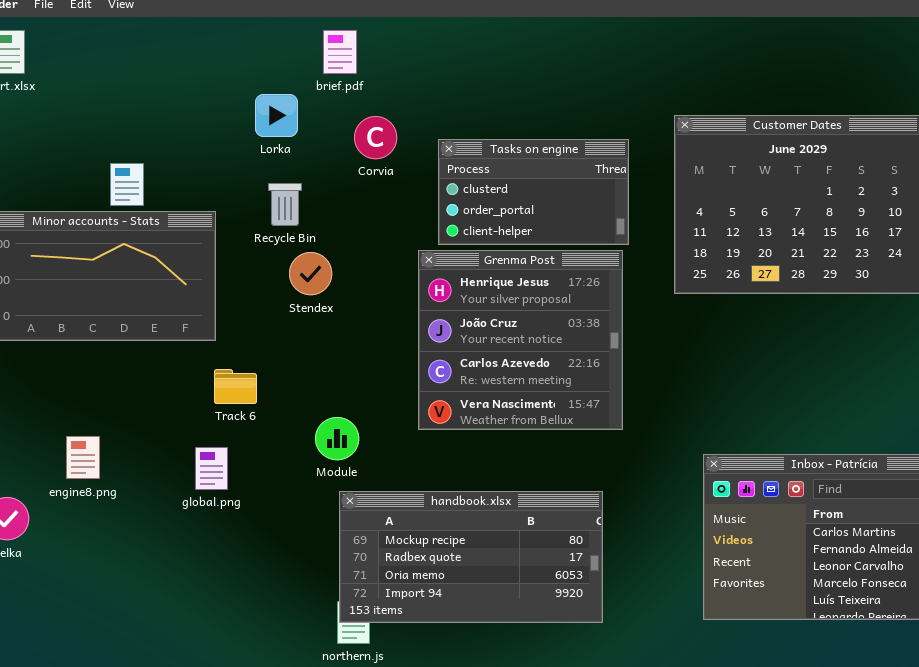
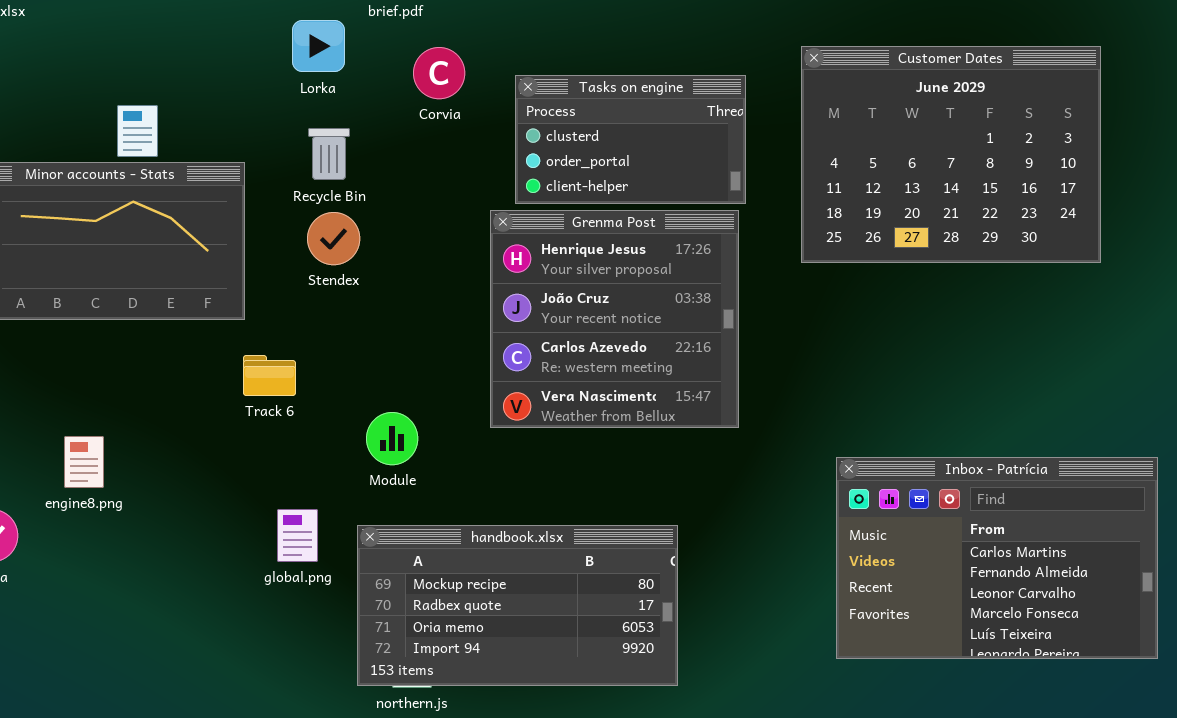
Stendex: [289,252,332,295] -> [307,212,360,265], moved
global.png: [195,447,228,490] -> [277,509,318,562], moved
handbook.xlsx: [339,491,603,623] -> [357,525,678,686], moved

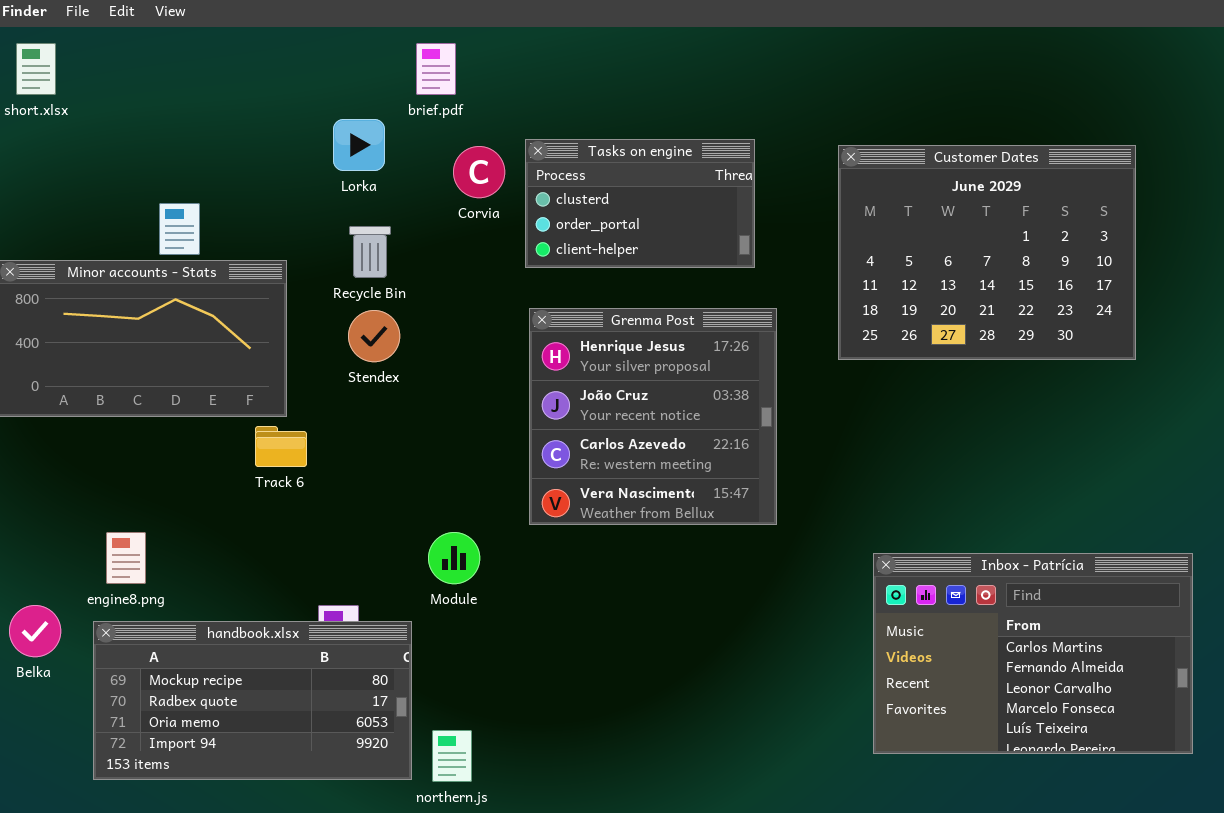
Tasks on engine: [515,75,746,204] -> [525,139,755,268], moved
Track 6: [243,355,296,396] -> [255,426,307,467], moved
Module: [366,412,418,465] -> [428,532,480,584], moved
handbook.xlsx: [357,525,678,686] -> [93,621,412,780], moved

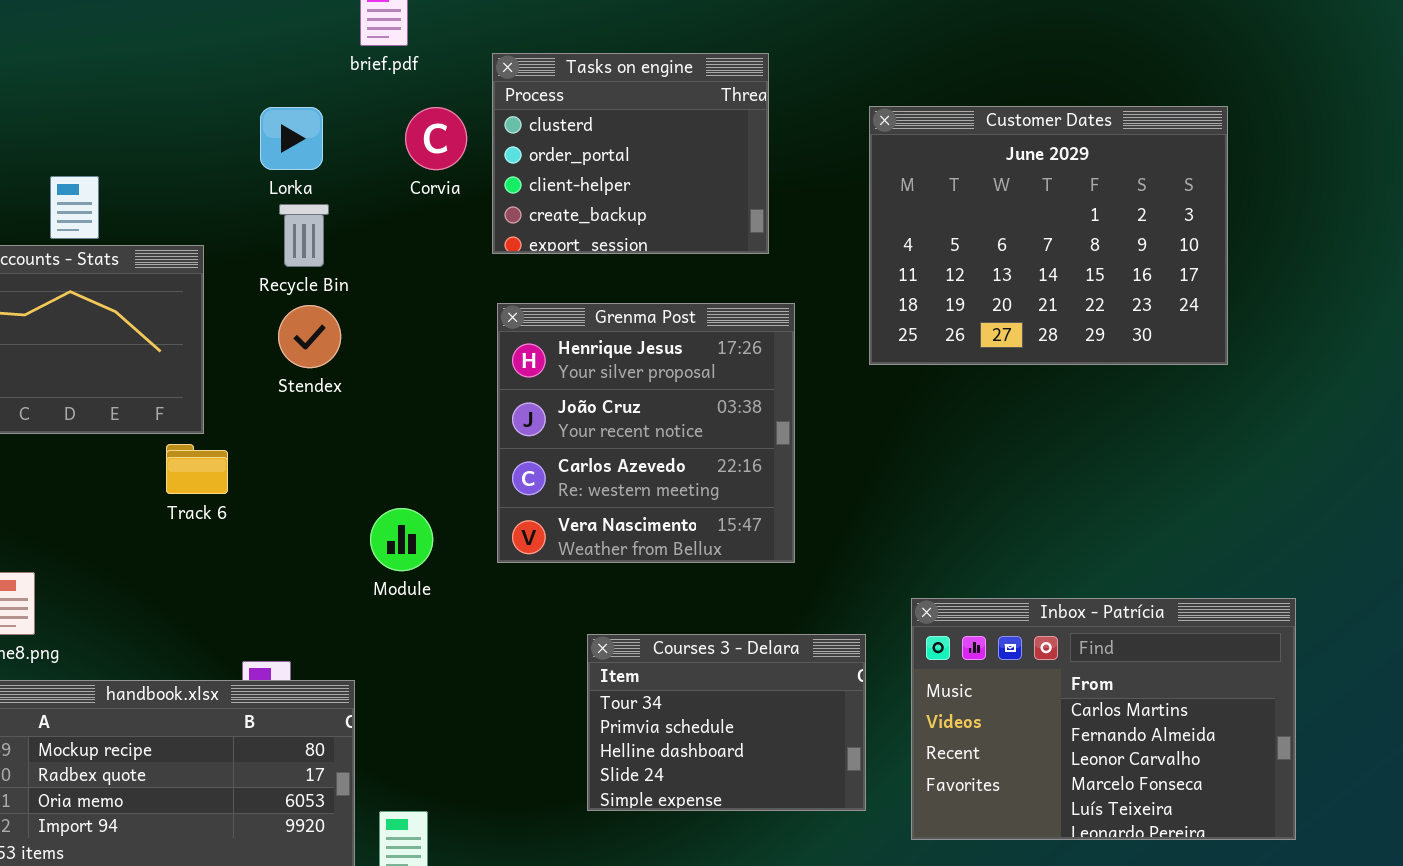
Lorka: [333,119,385,171] -> [260,107,323,170], moved
Tasks on engine: [525,139,755,268] -> [492,53,769,254], resized
Module: [428,532,480,584] -> [370,508,433,571], moved
Courses 3 - Delara: none -> [587,634,866,811], opened

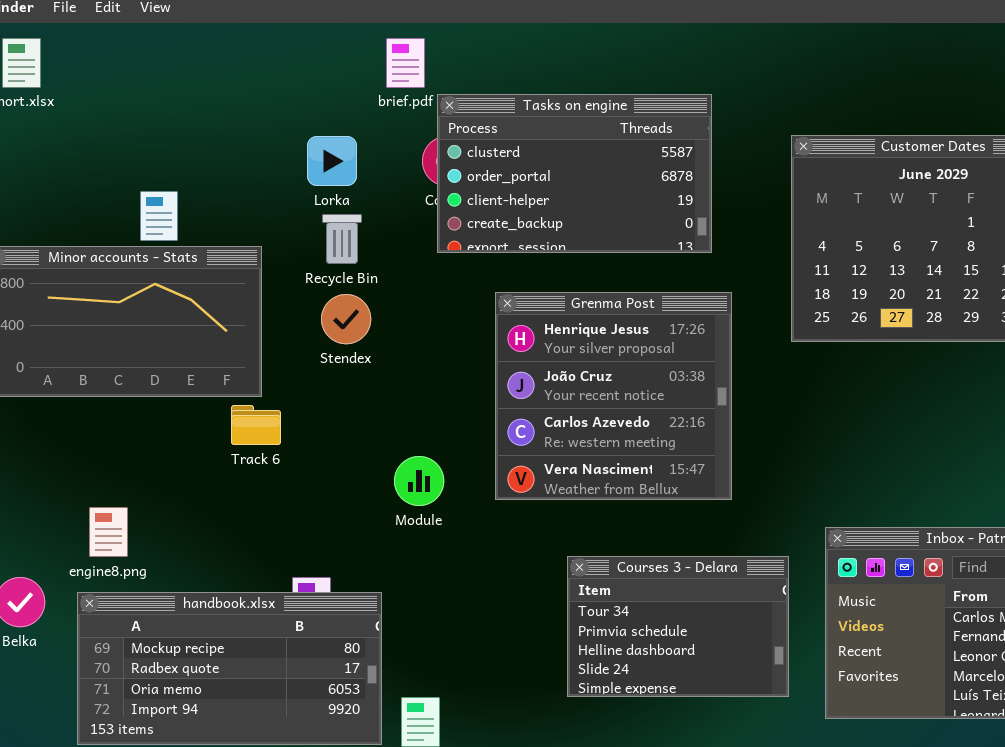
Tasks on engine: [492,53,769,254] -> [437,94,712,253], resized

